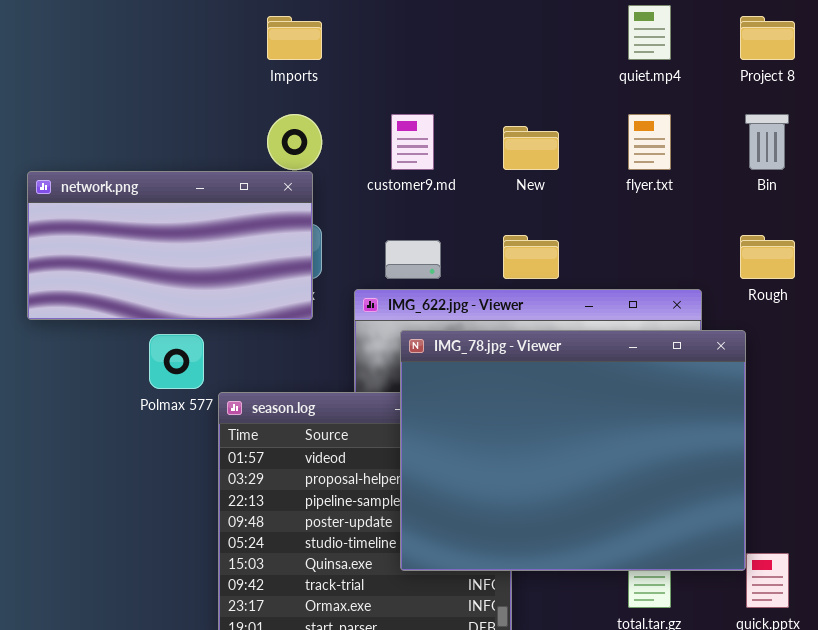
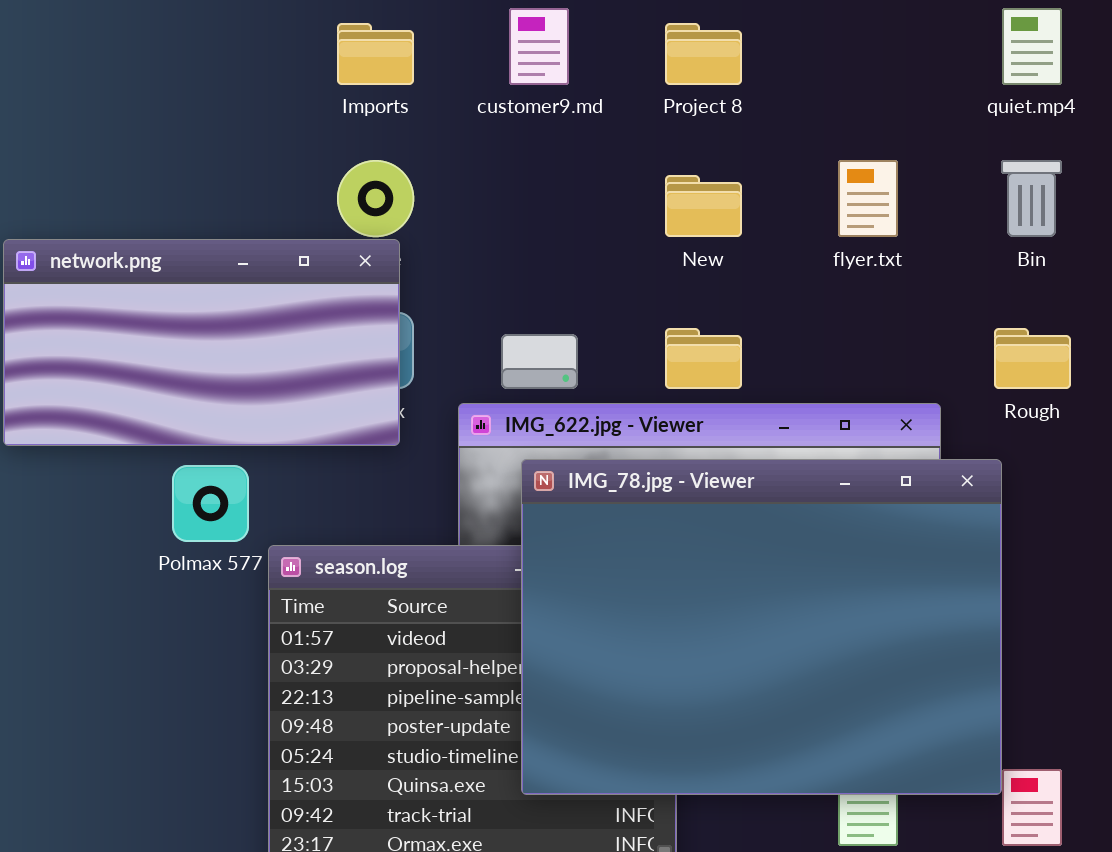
quiet.mp4: [628,5,671,60] -> [1002,8,1062,85], moved
Project 8: [740,16,795,60] -> [665,23,742,85], moved
customer9.md: [391,114,434,170] -> [509,8,569,85], moved

